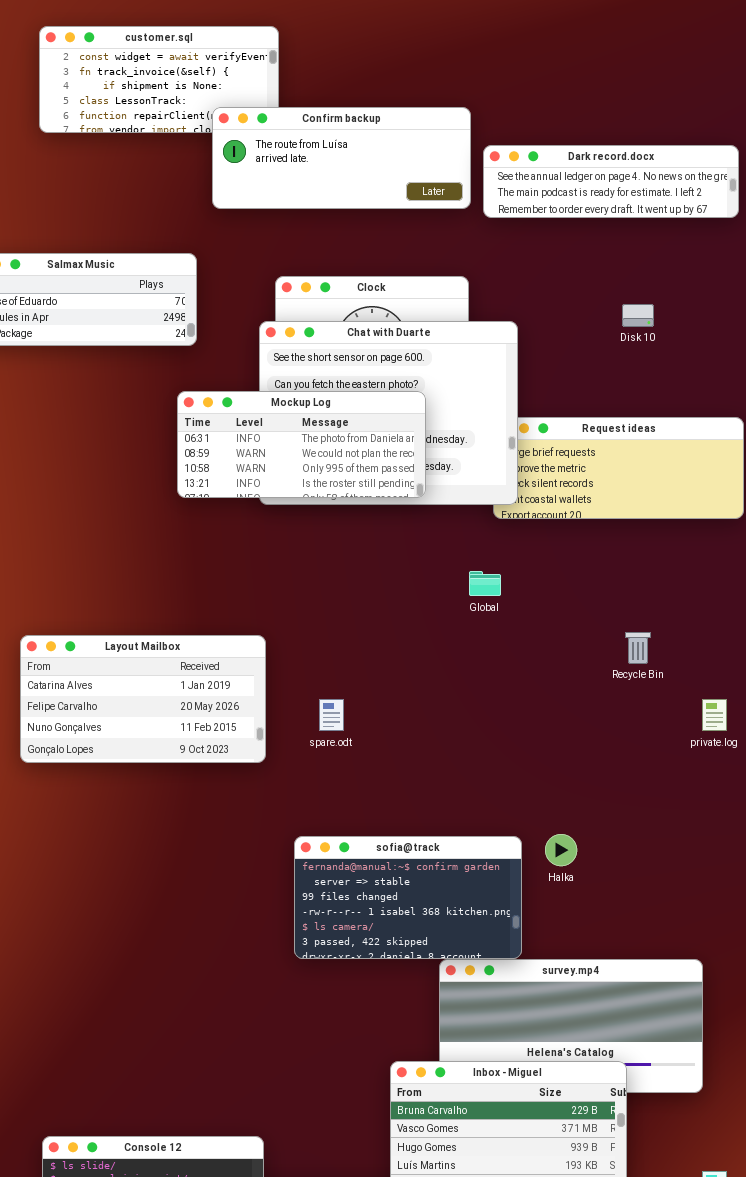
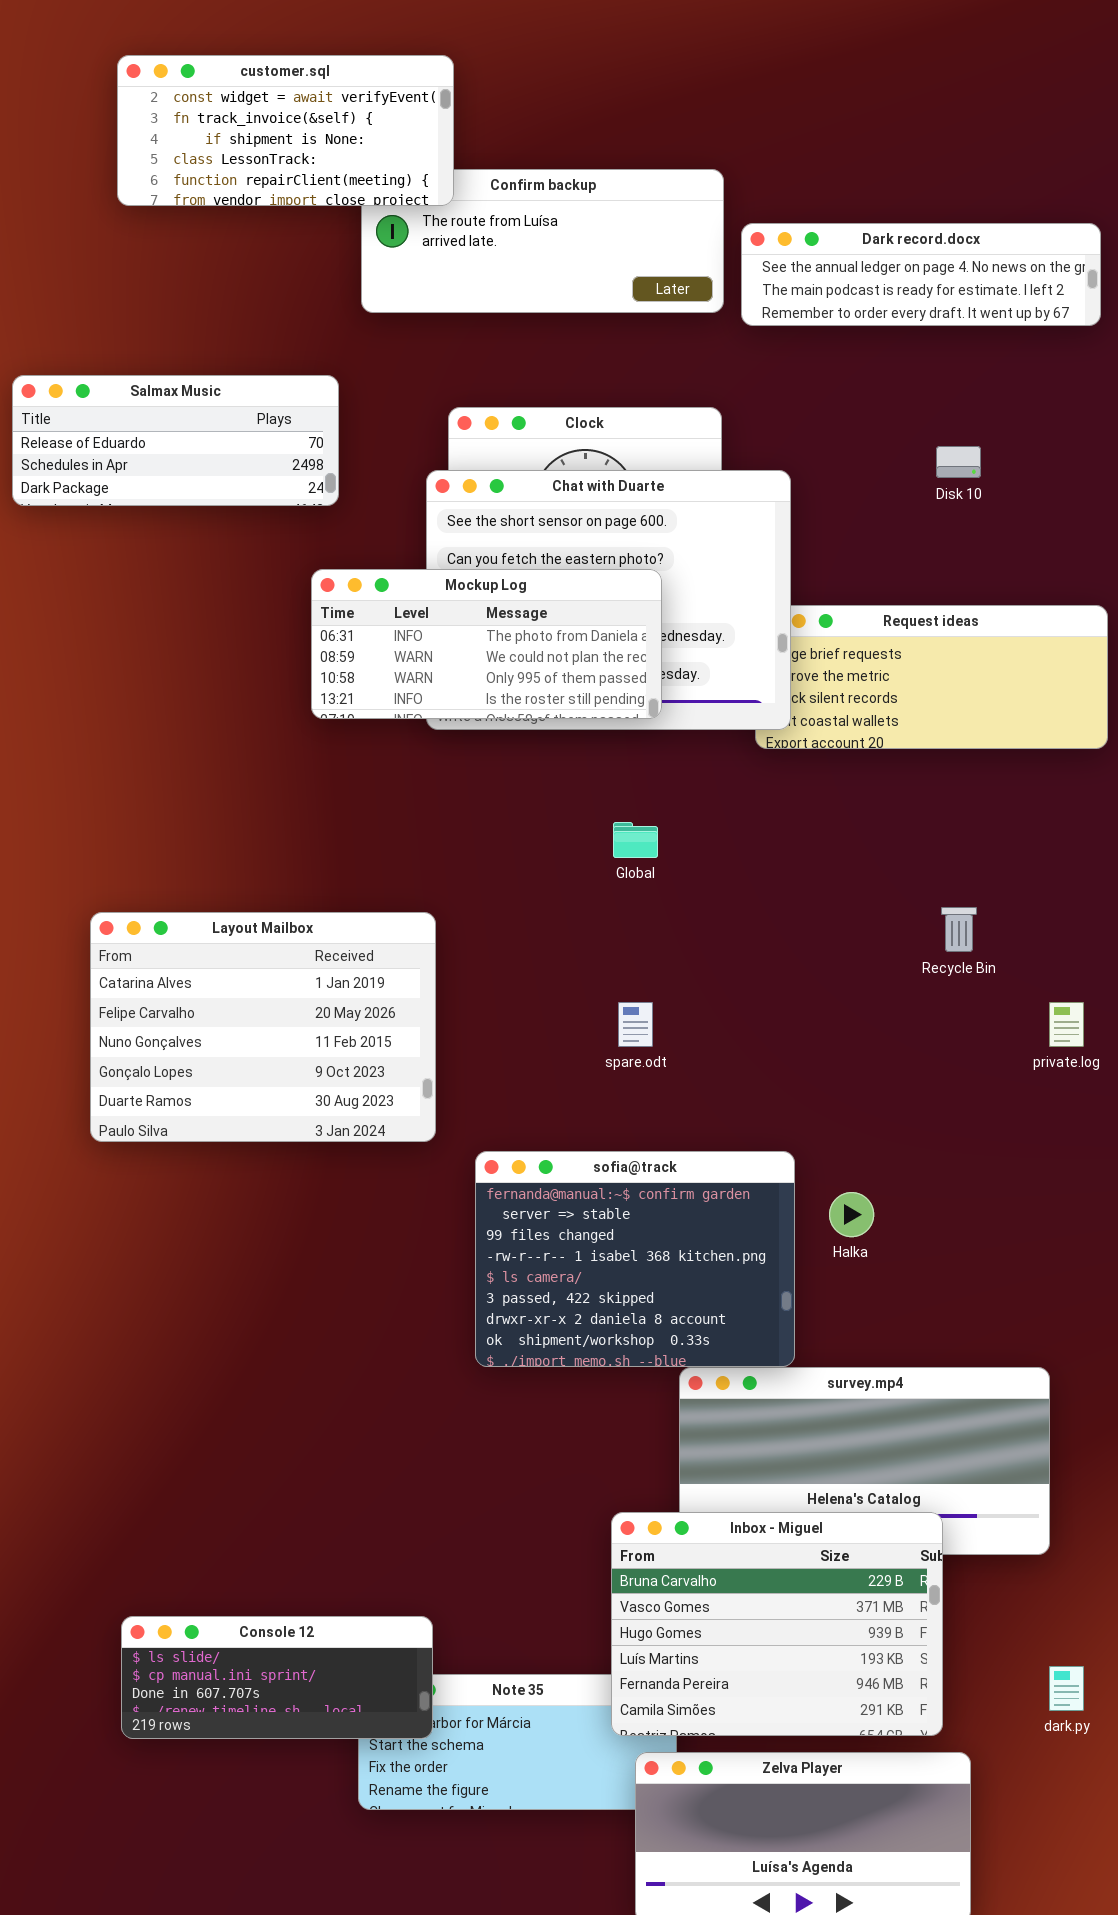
customer.sql: [39,26,279,133] -> [117,55,454,206], raised
Global: [469,571,501,596] -> [613,822,658,858], moved
Layout Mailbox: [20,635,266,763] -> [90,912,436,1142], resized
spare.odt: [319,699,344,731] -> [618,1002,653,1047], moved
sofia@track: [294,836,522,959] -> [475,1151,795,1367], resized

